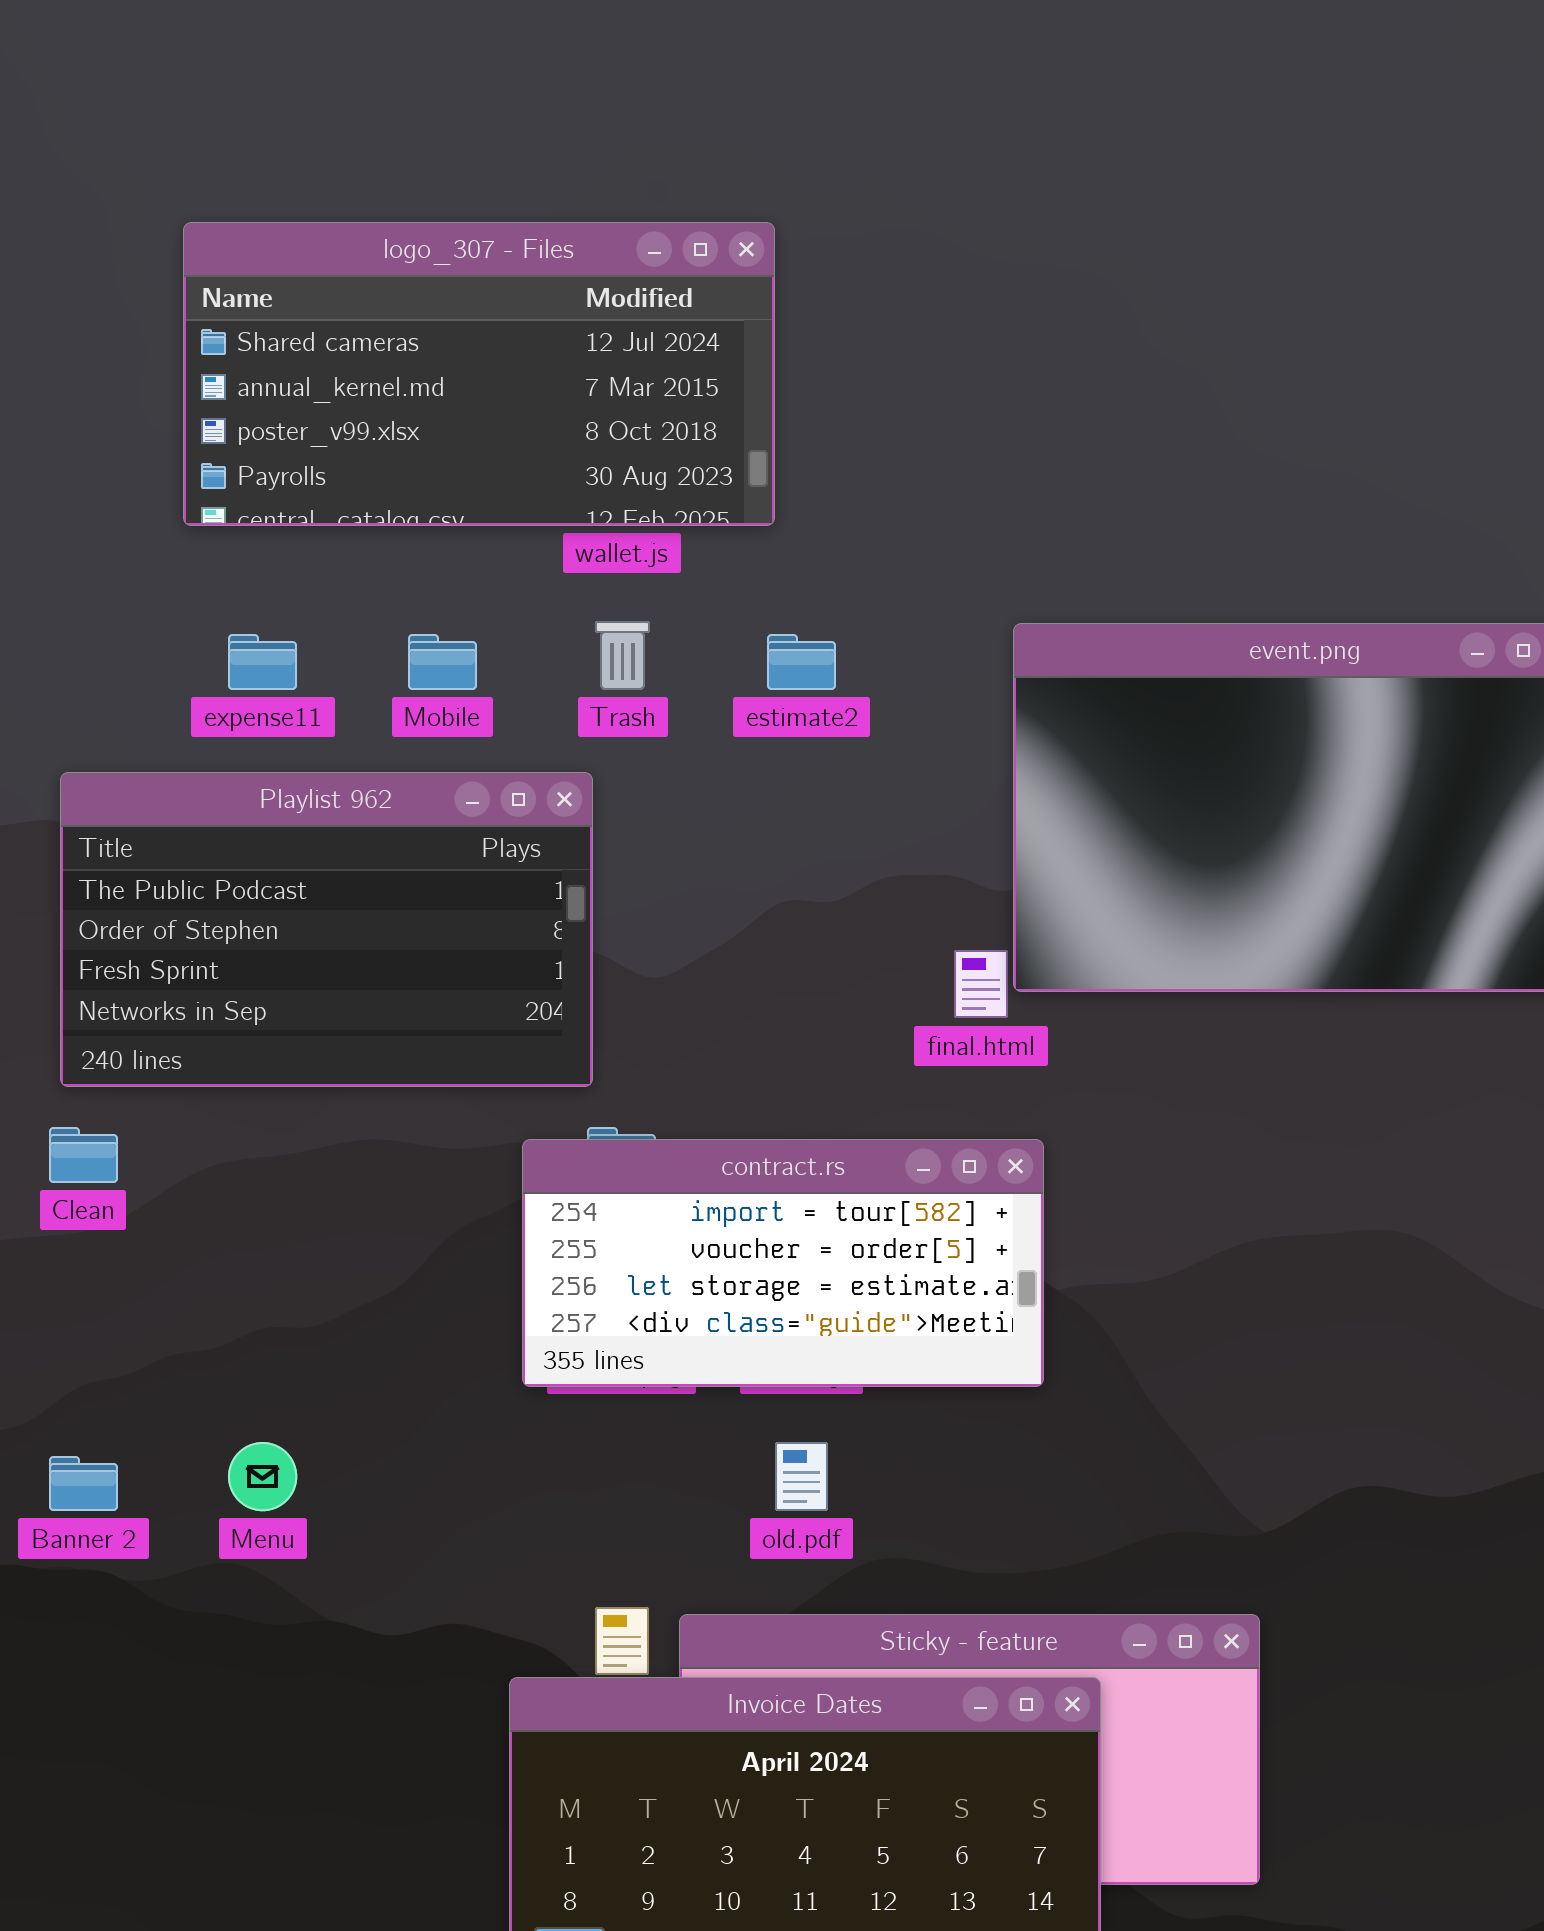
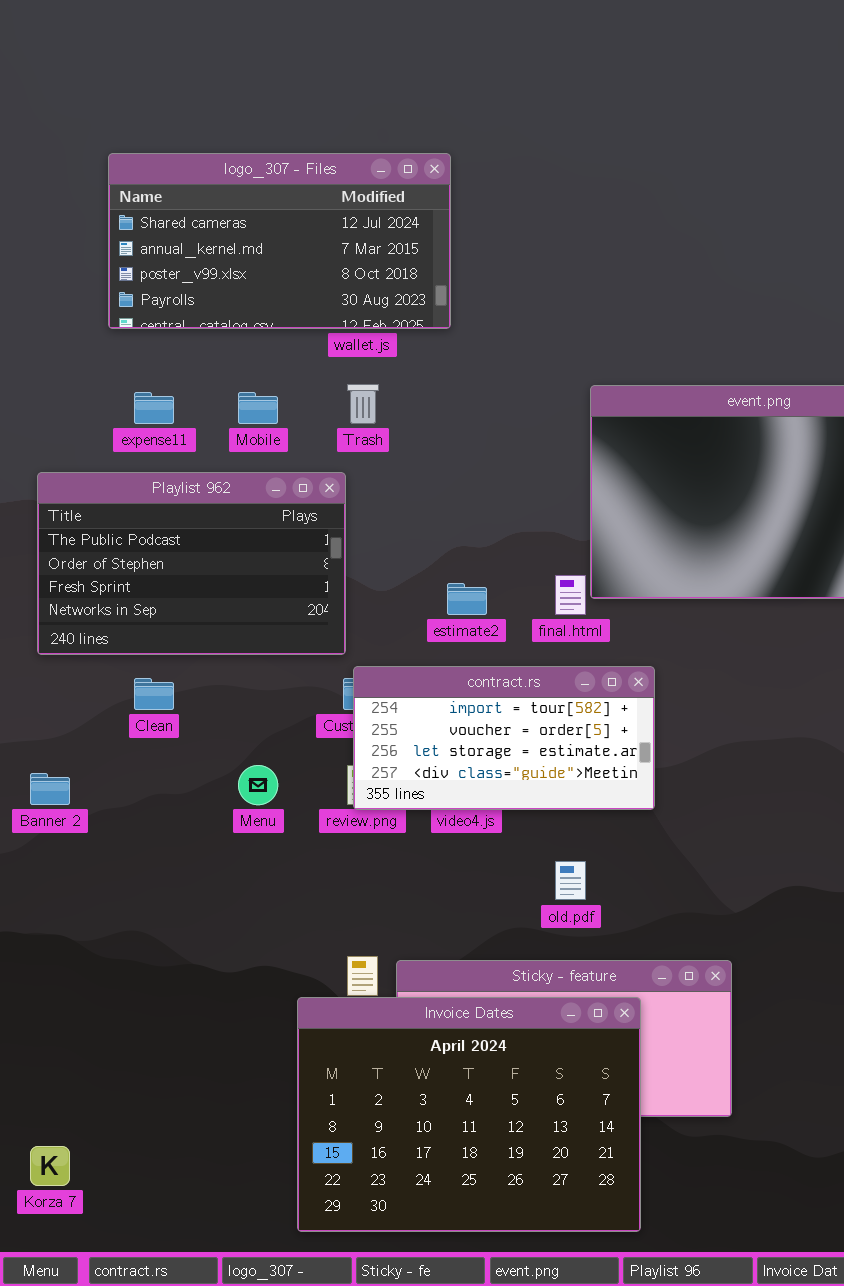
estimate2: [767,634,836,690] -> [447,583,487,615], moved
Clean: [49,1127,118,1183] -> [134,678,174,710], moved
contract.rs: [522,1139,1044,1387] -> [353,666,655,810], moved
Menu: [228,1442,297,1511] -> [238,765,278,805], moved
old.pdf: [775,1442,828,1511] -> [555,861,586,900], moved
Banner 2: [49,1456,118,1511] -> [30,773,70,805], moved

